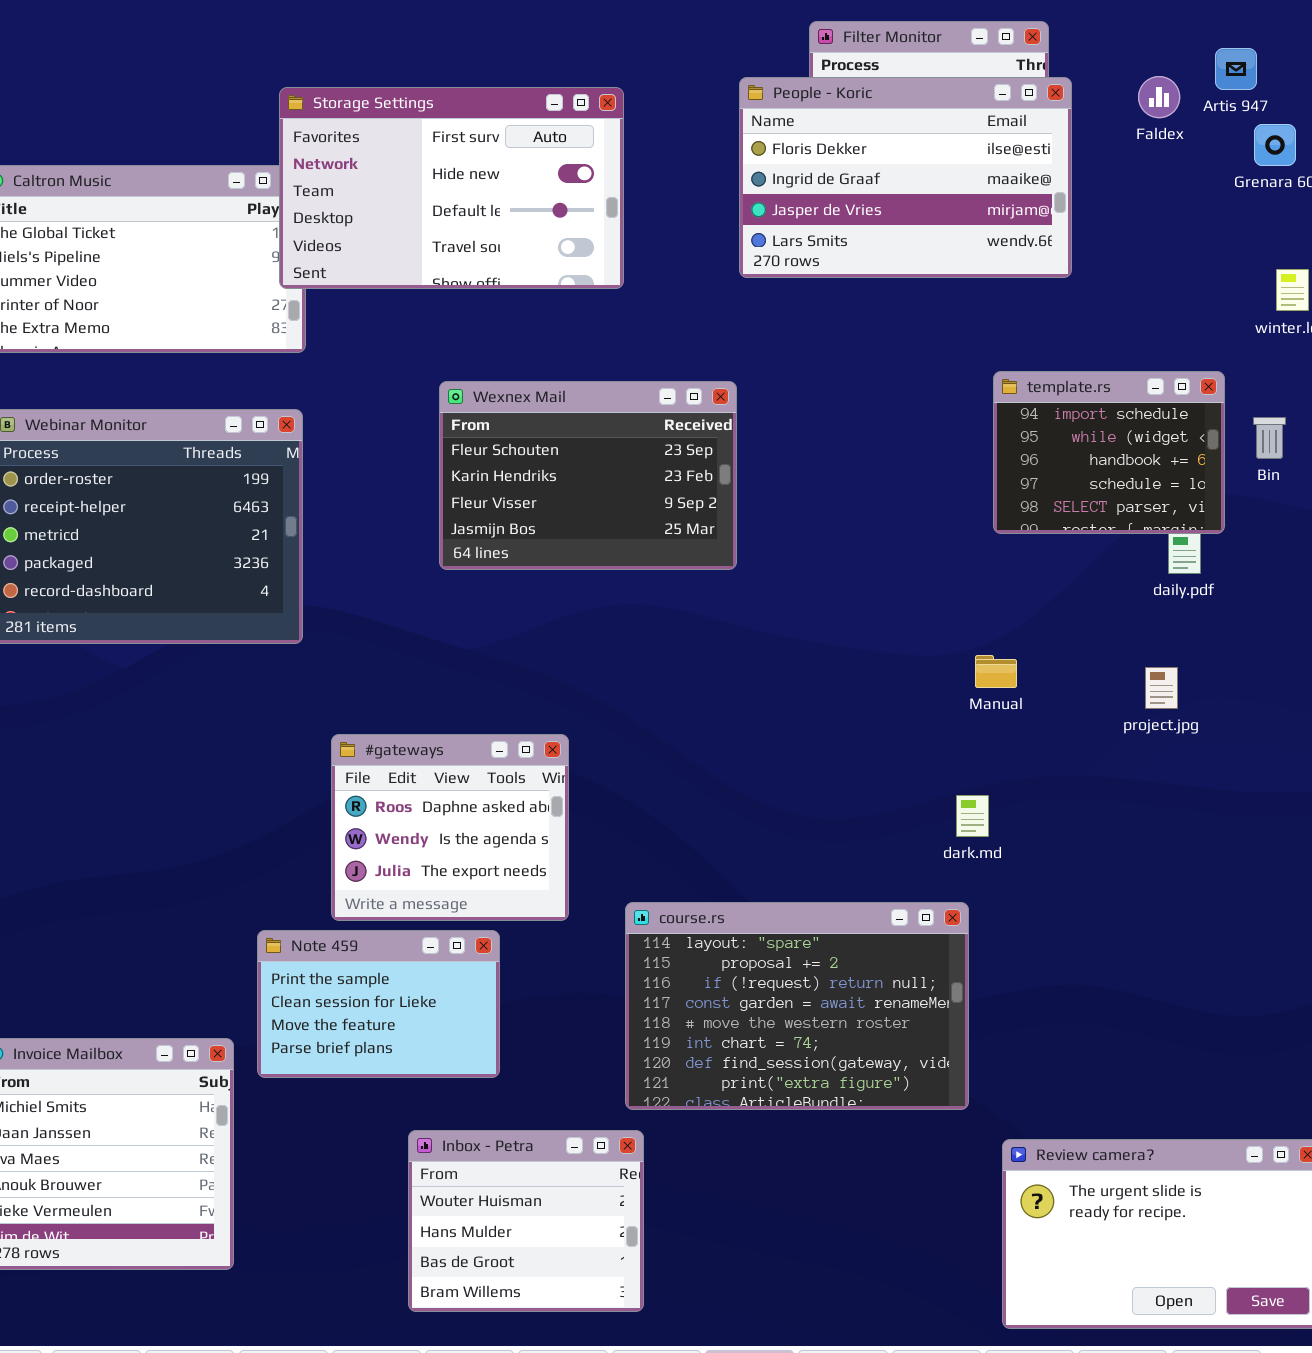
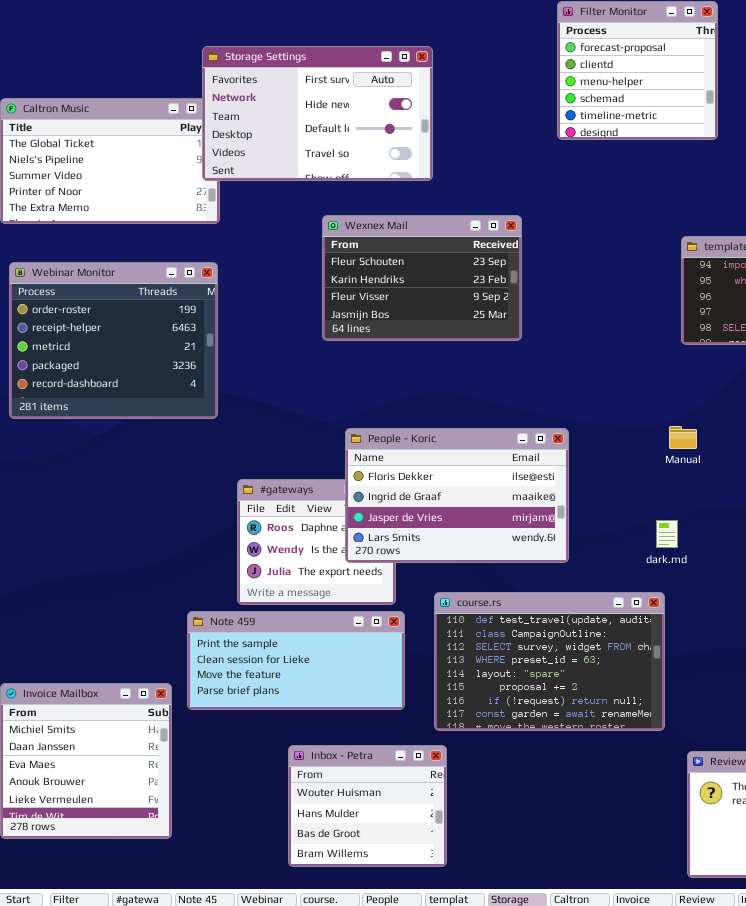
People - Koric: [739,77,1072,278] -> [345,428,569,563], moved
Wexnex Mail: [439,381,737,570] -> [322,215,522,341], moved
course.rs: [625,902,969,1110] -> [434,592,665,731], scrolled up 4 rows
Note 459: [257,930,500,1078] -> [187,611,405,710], resized

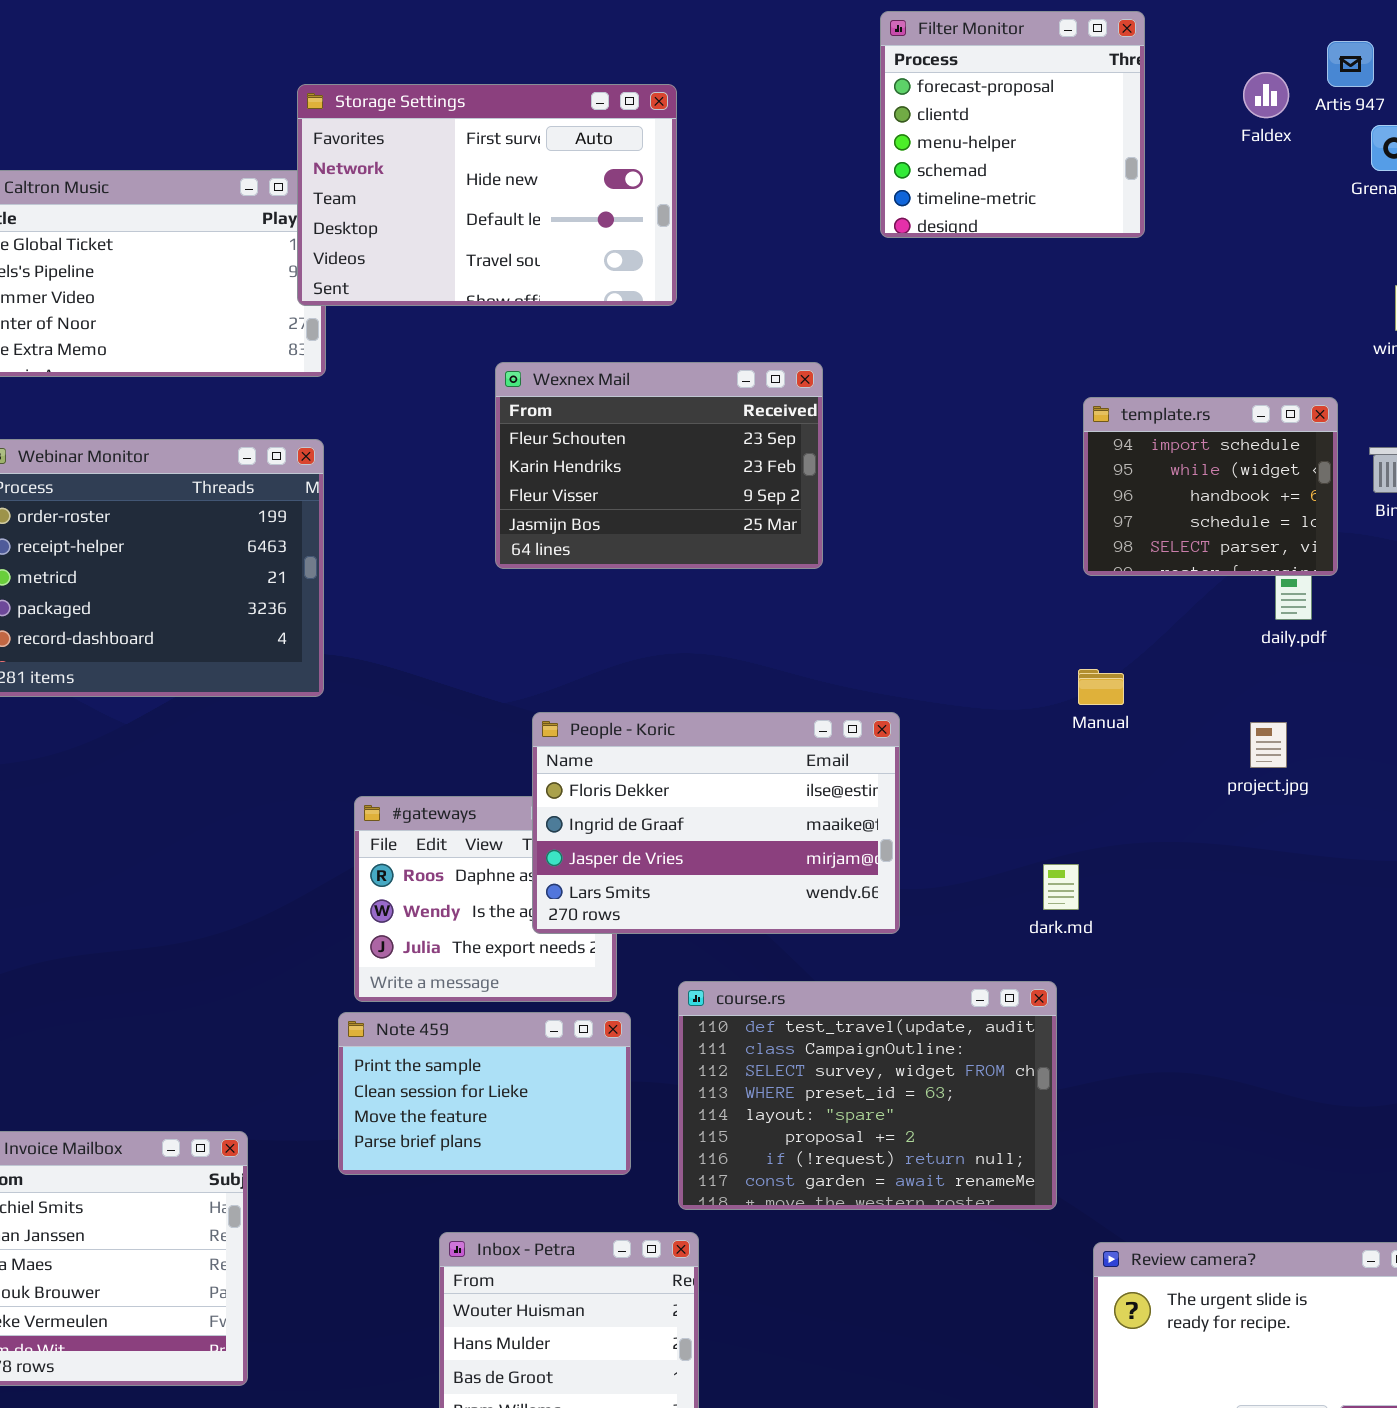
Manual: [669,426,697,449] -> [1078,669,1124,705], moved
Note 459: [187,611,405,710] -> [338,1012,631,1175], resized

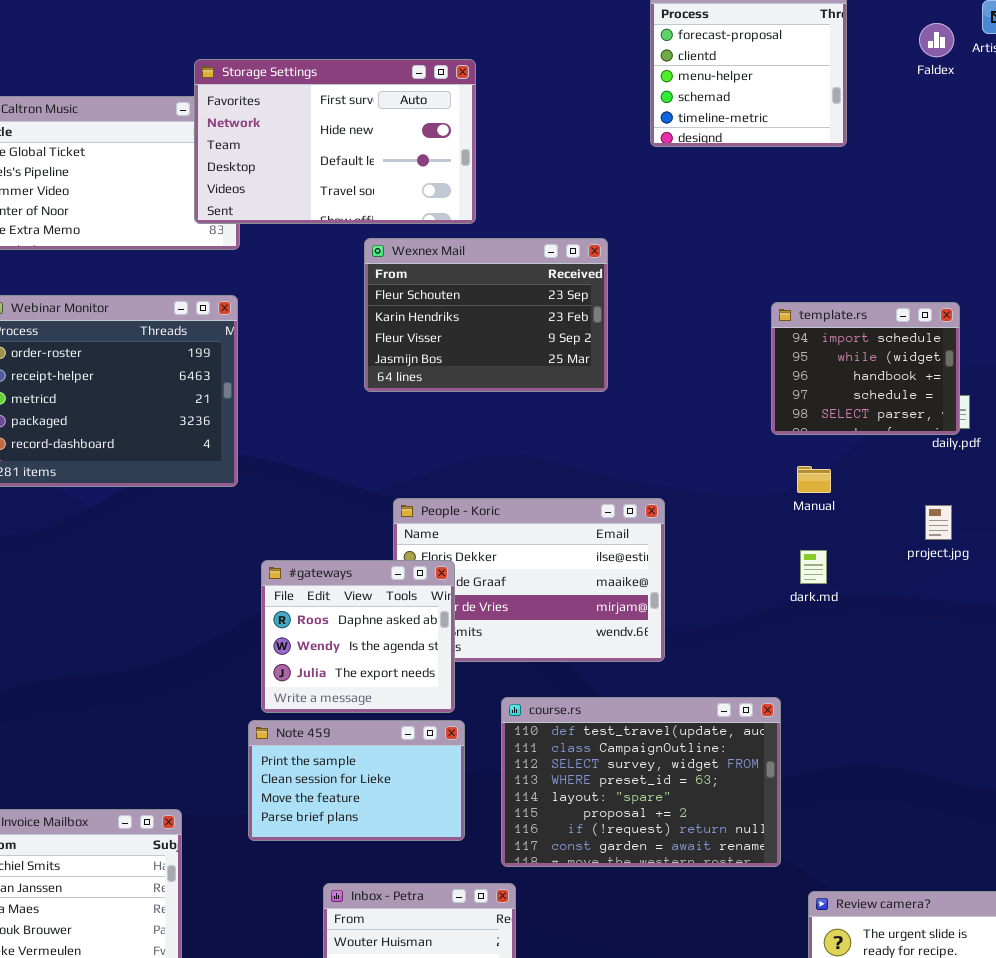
Storage Settings: [297,84,677,306] -> [194,59,476,224], moved
template.rs: [1083,397,1338,576] -> [771,302,960,435], moved
#gateways: [354,796,617,1002] -> [261,560,455,713], raised
dark.md: [1043,864,1079,910] -> [800,550,827,584], moved

